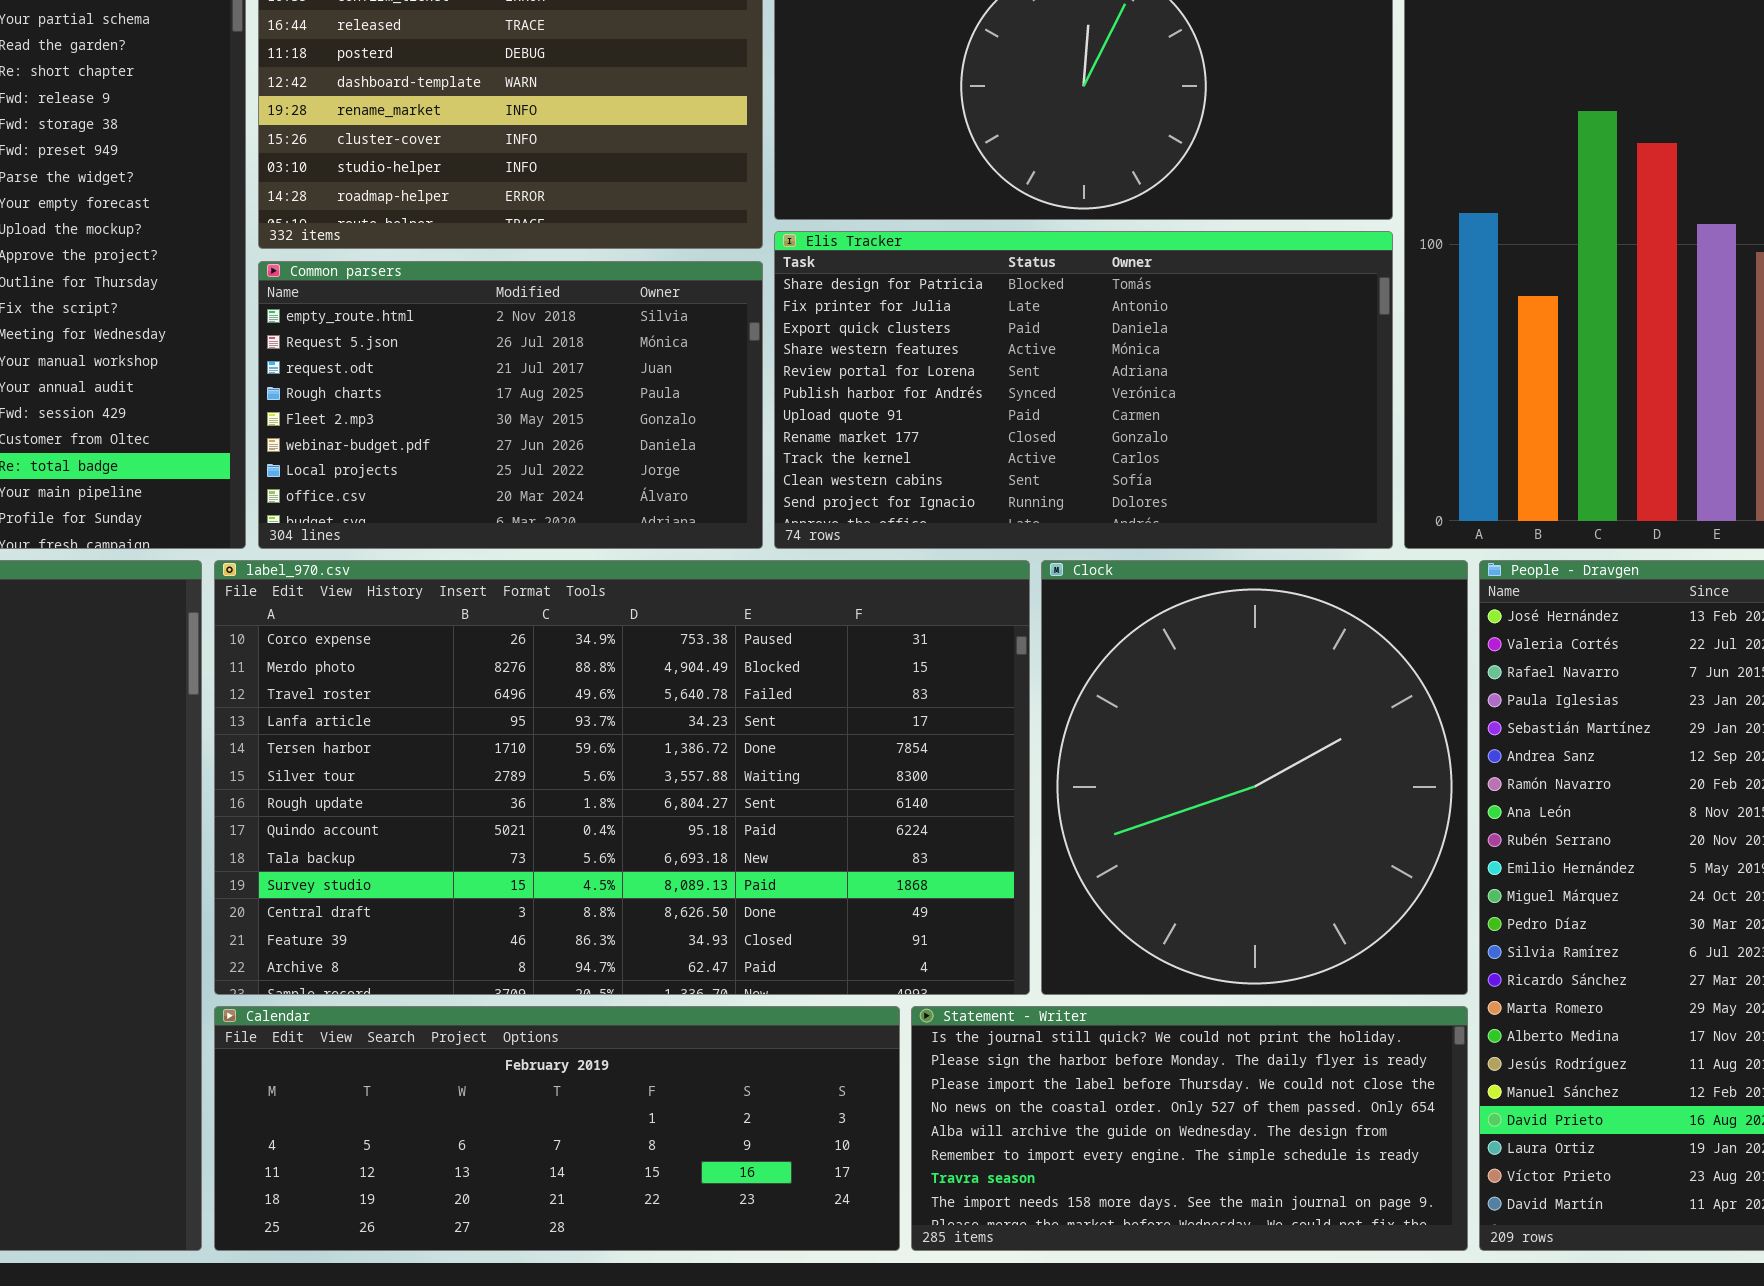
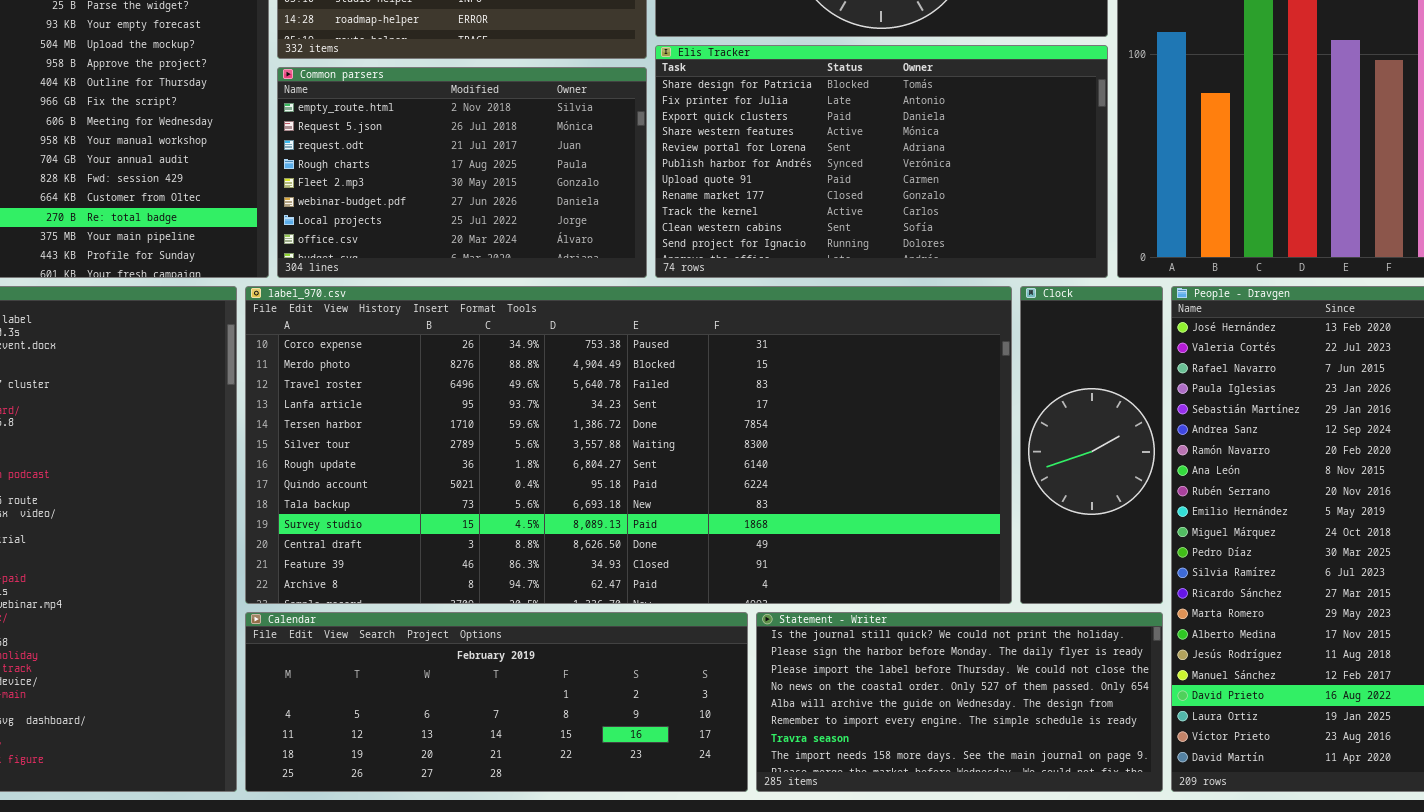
label_970.csv: [214,560,1030,995] -> [245,286,1012,604], resized
Clock: [1041,560,1468,995] -> [1020,286,1163,604], resized

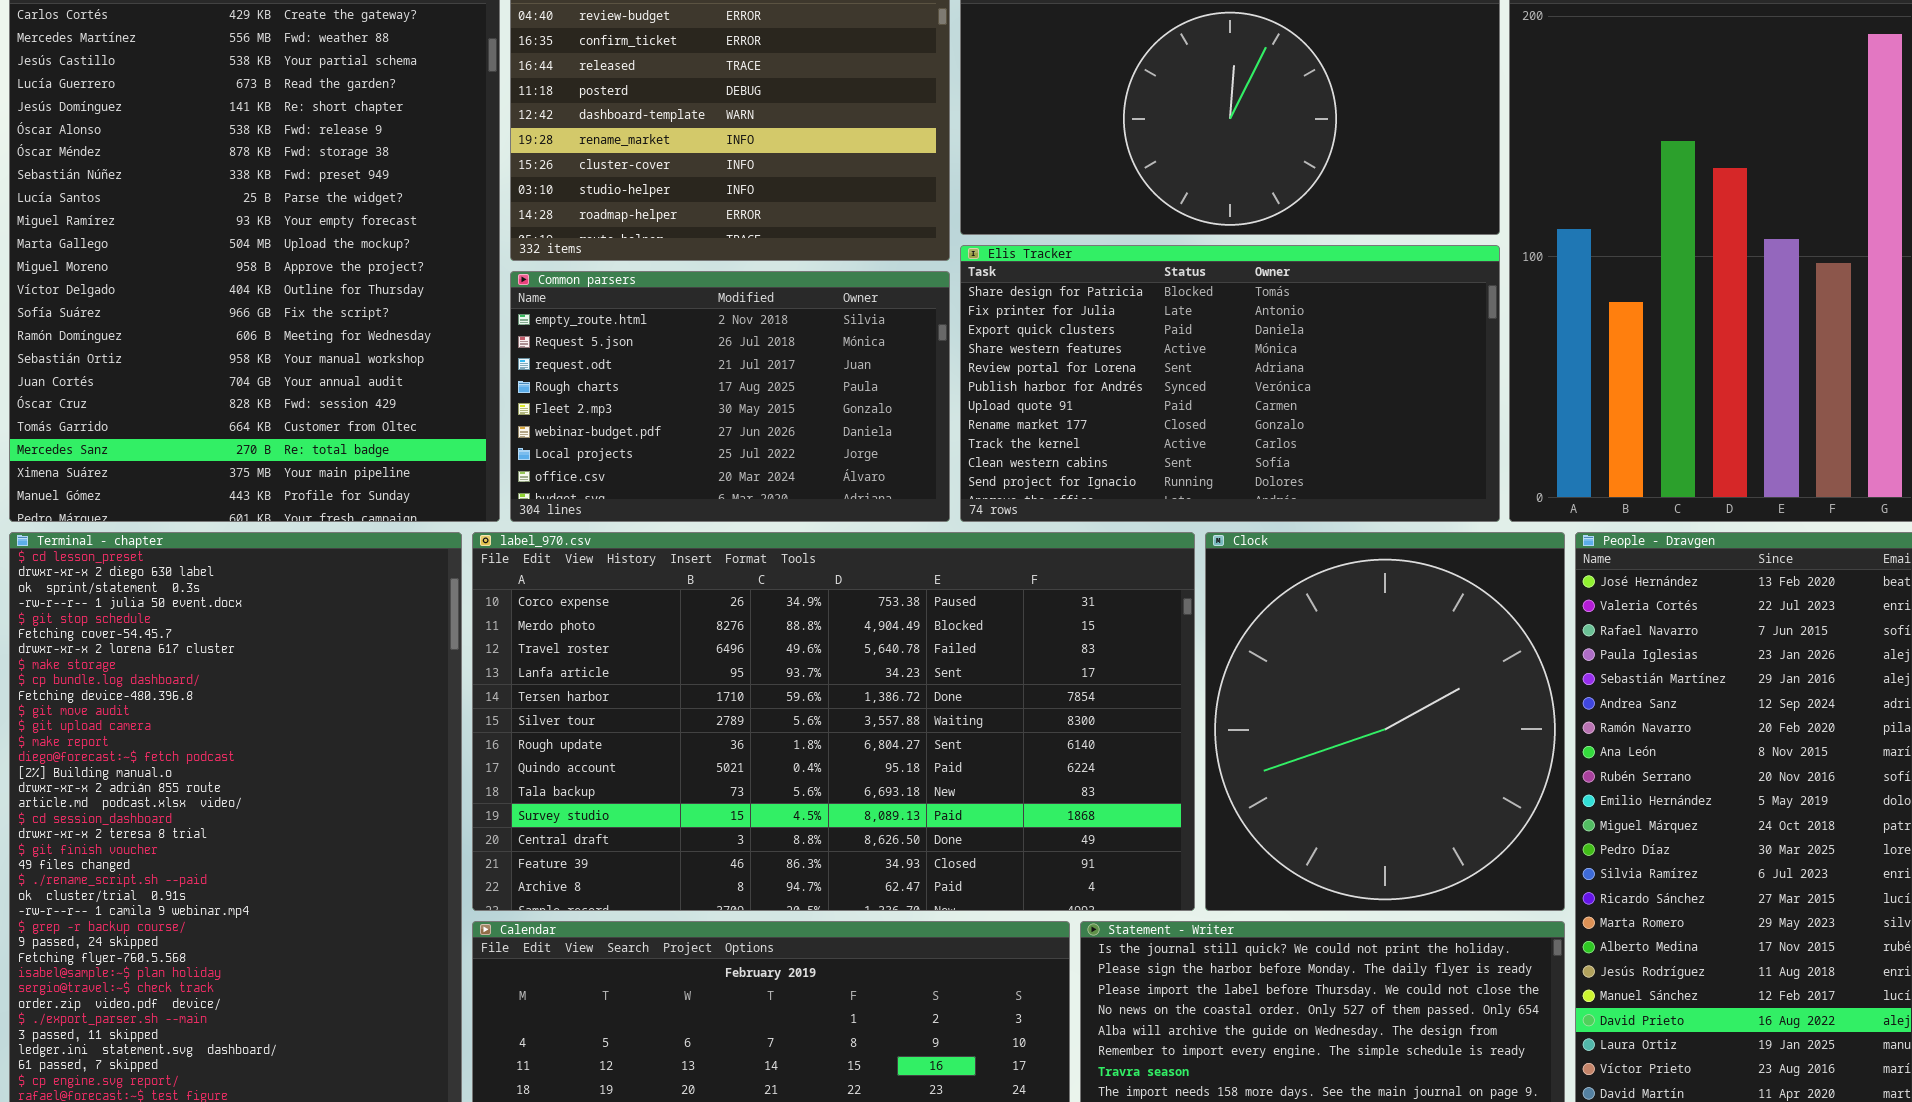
label_970.csv: [245,286,1012,604] -> [472,532,1195,911], resized
Clock: [1020,286,1163,604] -> [1205,532,1565,911], resized

